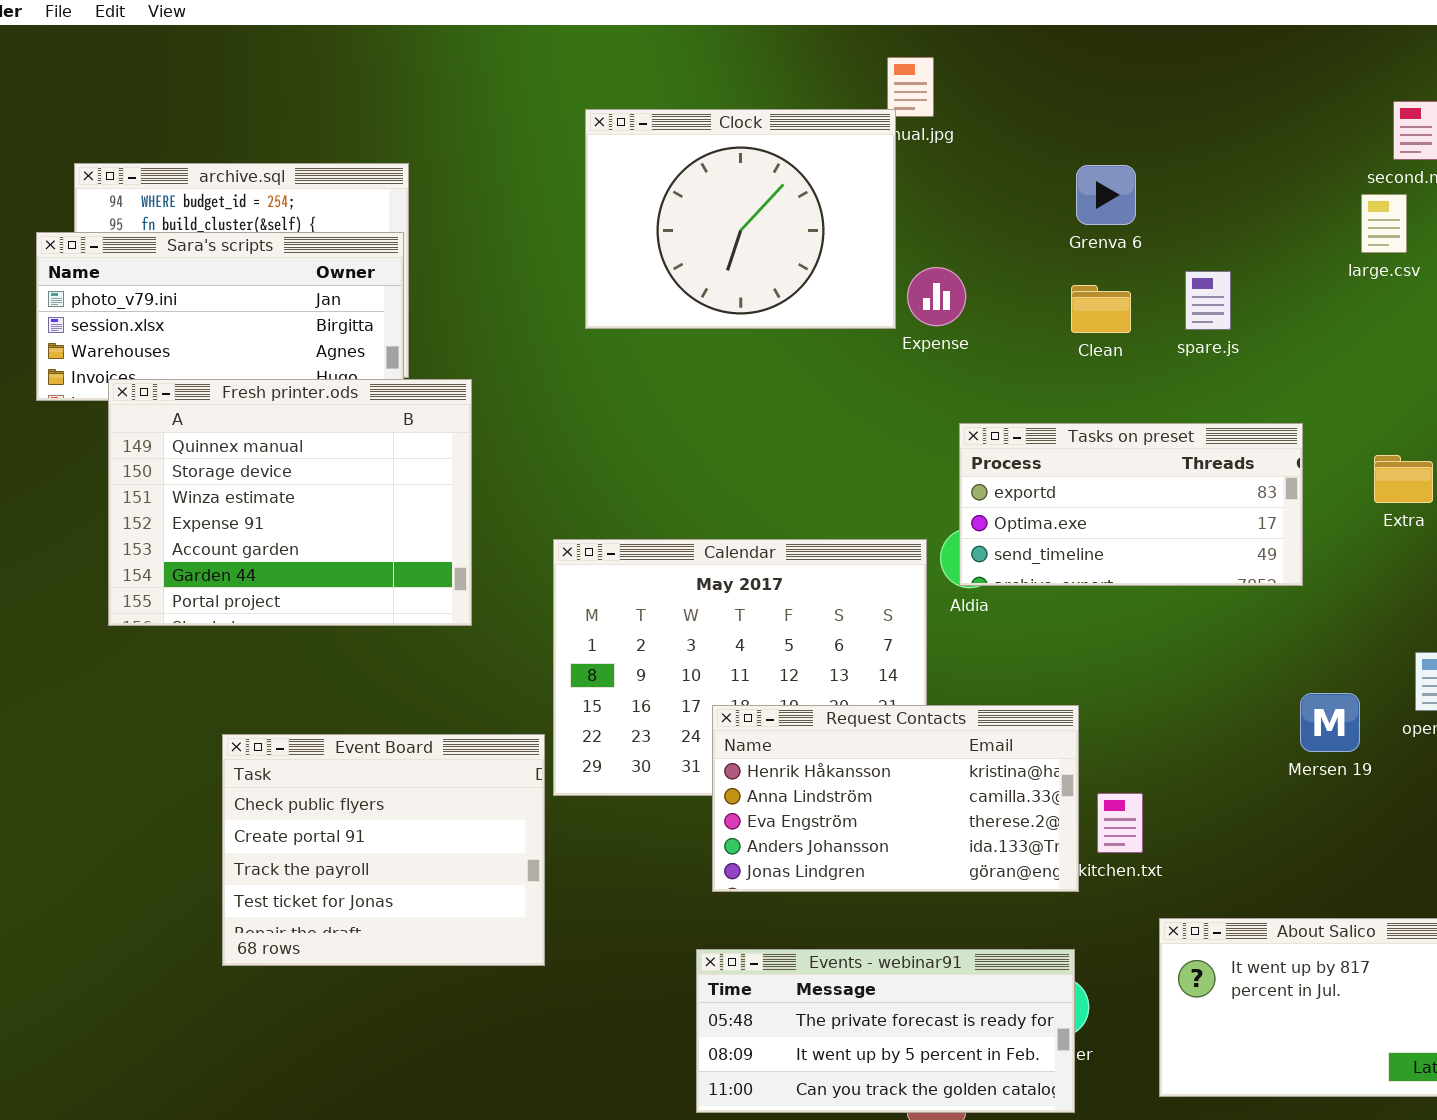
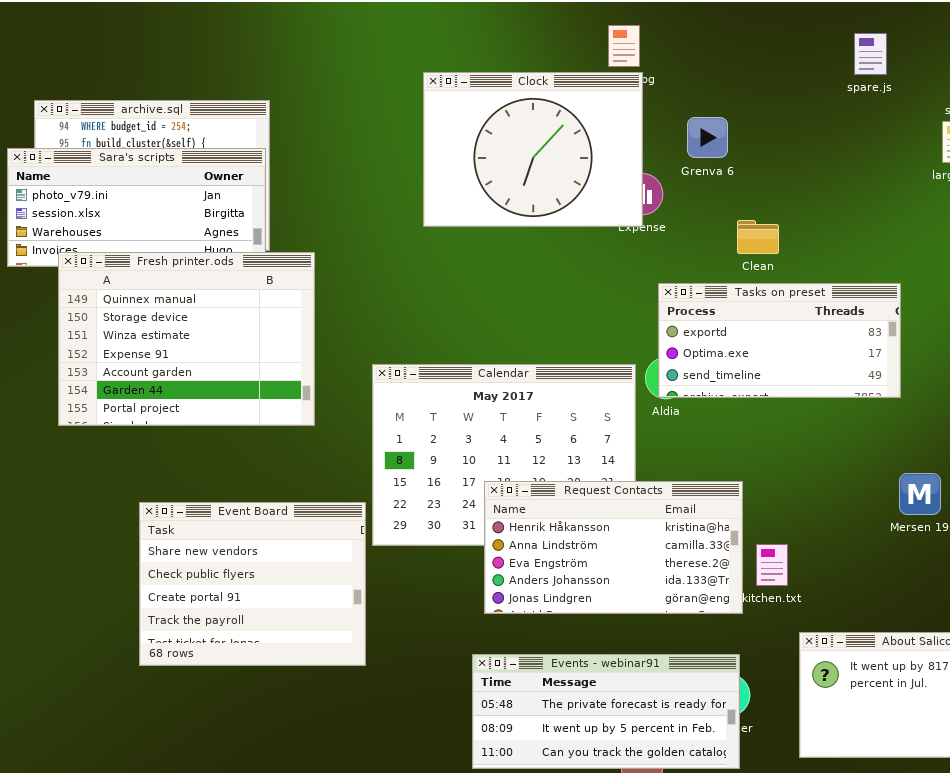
Clock: [585,109,896,329] -> [423,72,643,227], moved
Grenva 6: [1076,165,1136,225] -> [687,117,728,158], moved
spare.js: [1185,271,1231,330] -> [854,33,887,75], moved
Clean: [1071,285,1131,333] -> [737,220,779,254], moved
Event Board: [222,734,545,966] -> [139,502,366,666], scrolled up 1 row

